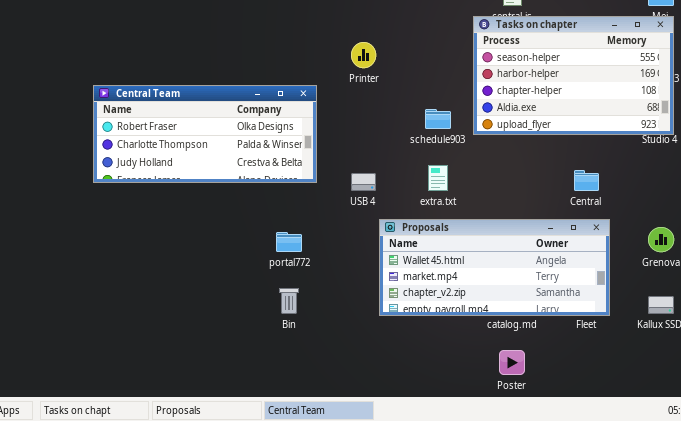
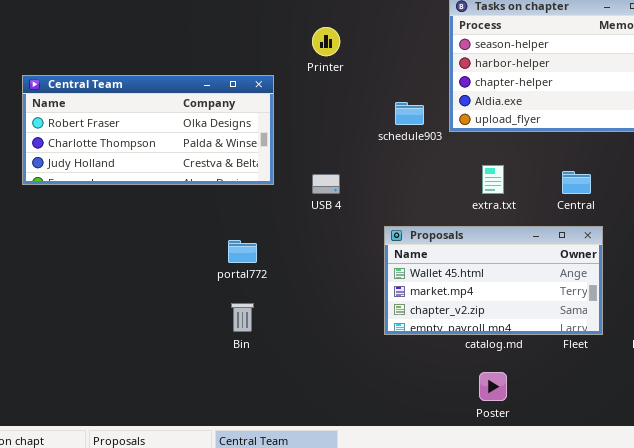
extra.txt: [428,165,448,191] -> [482,165,504,194], moved
Proposals: [379,219,610,316] -> [384,226,603,335], resized

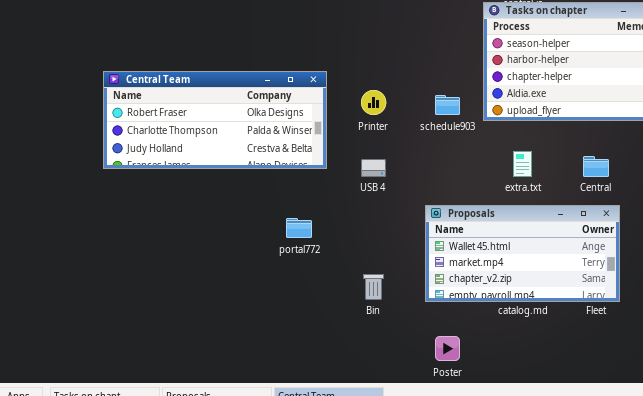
Printer: [312,27,340,56] -> [361,90,386,115], moved
Bin: [231,303,254,332] -> [363,274,384,300], moved
Poster: [479,372,507,401] -> [435,336,460,361], moved

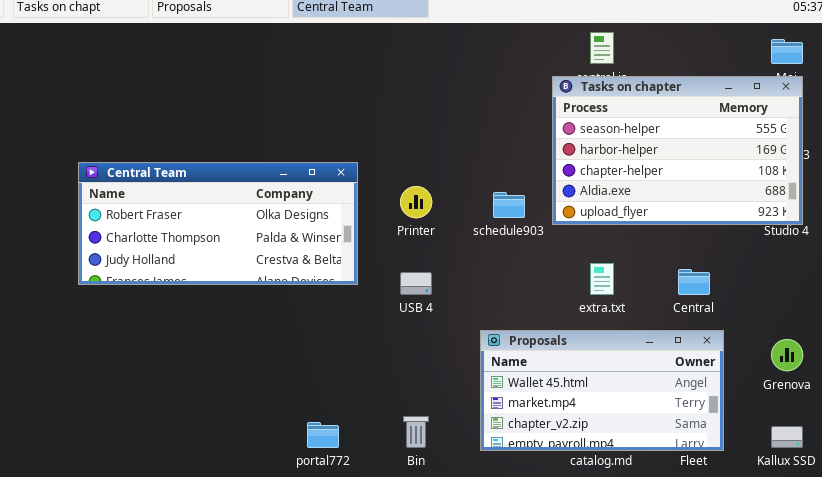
portal772: [286,218,312,238] -> [307,422,339,448], moved

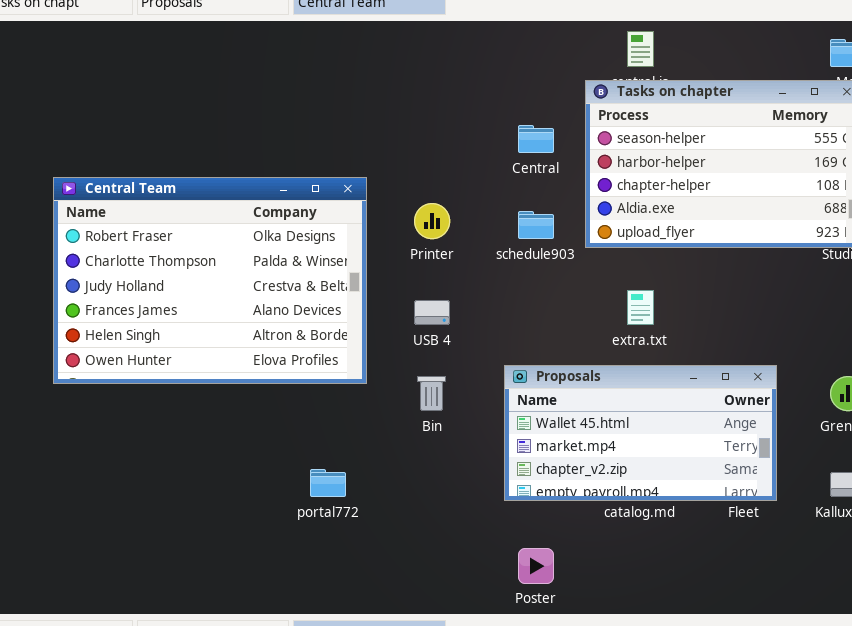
Central Team: [78,162,358,285] -> [53,177,367,384], resized
Central: [678,269,710,295] -> [518,125,554,153], moved
Bin: [403,416,429,448] -> [417,376,446,411], moved

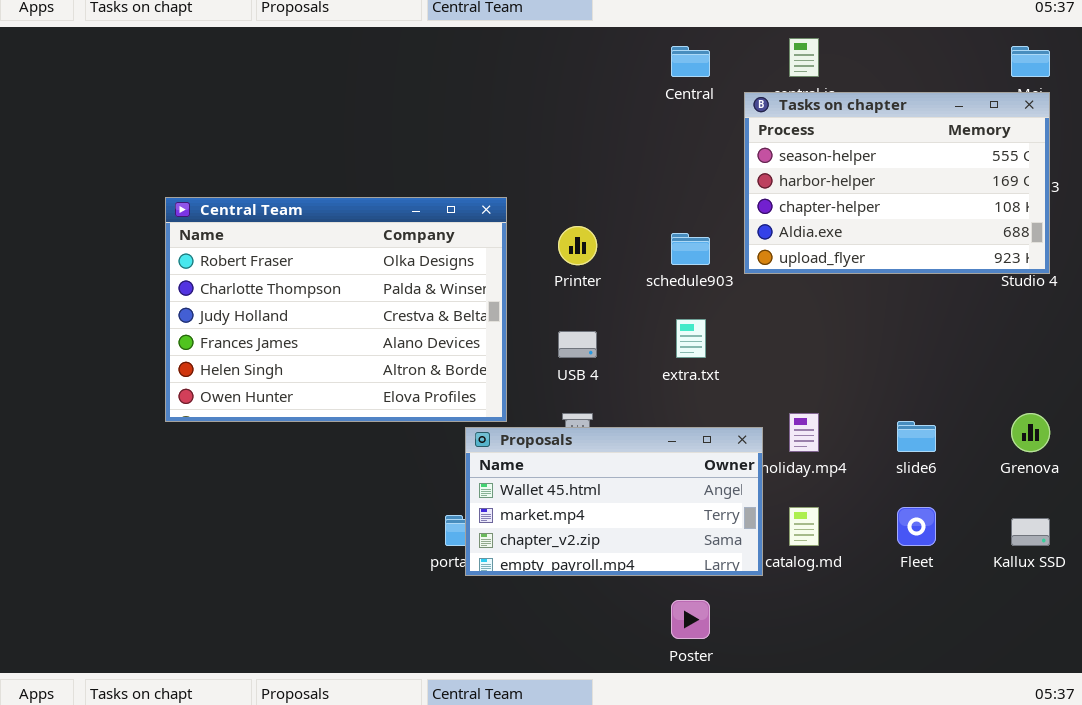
Central: [518,125,554,153] -> [671,46,710,77], moved
extra.txt: [627,290,654,325] -> [676,319,706,358], moved
Proposals: [504,365,777,501] -> [465,427,763,576], moved

